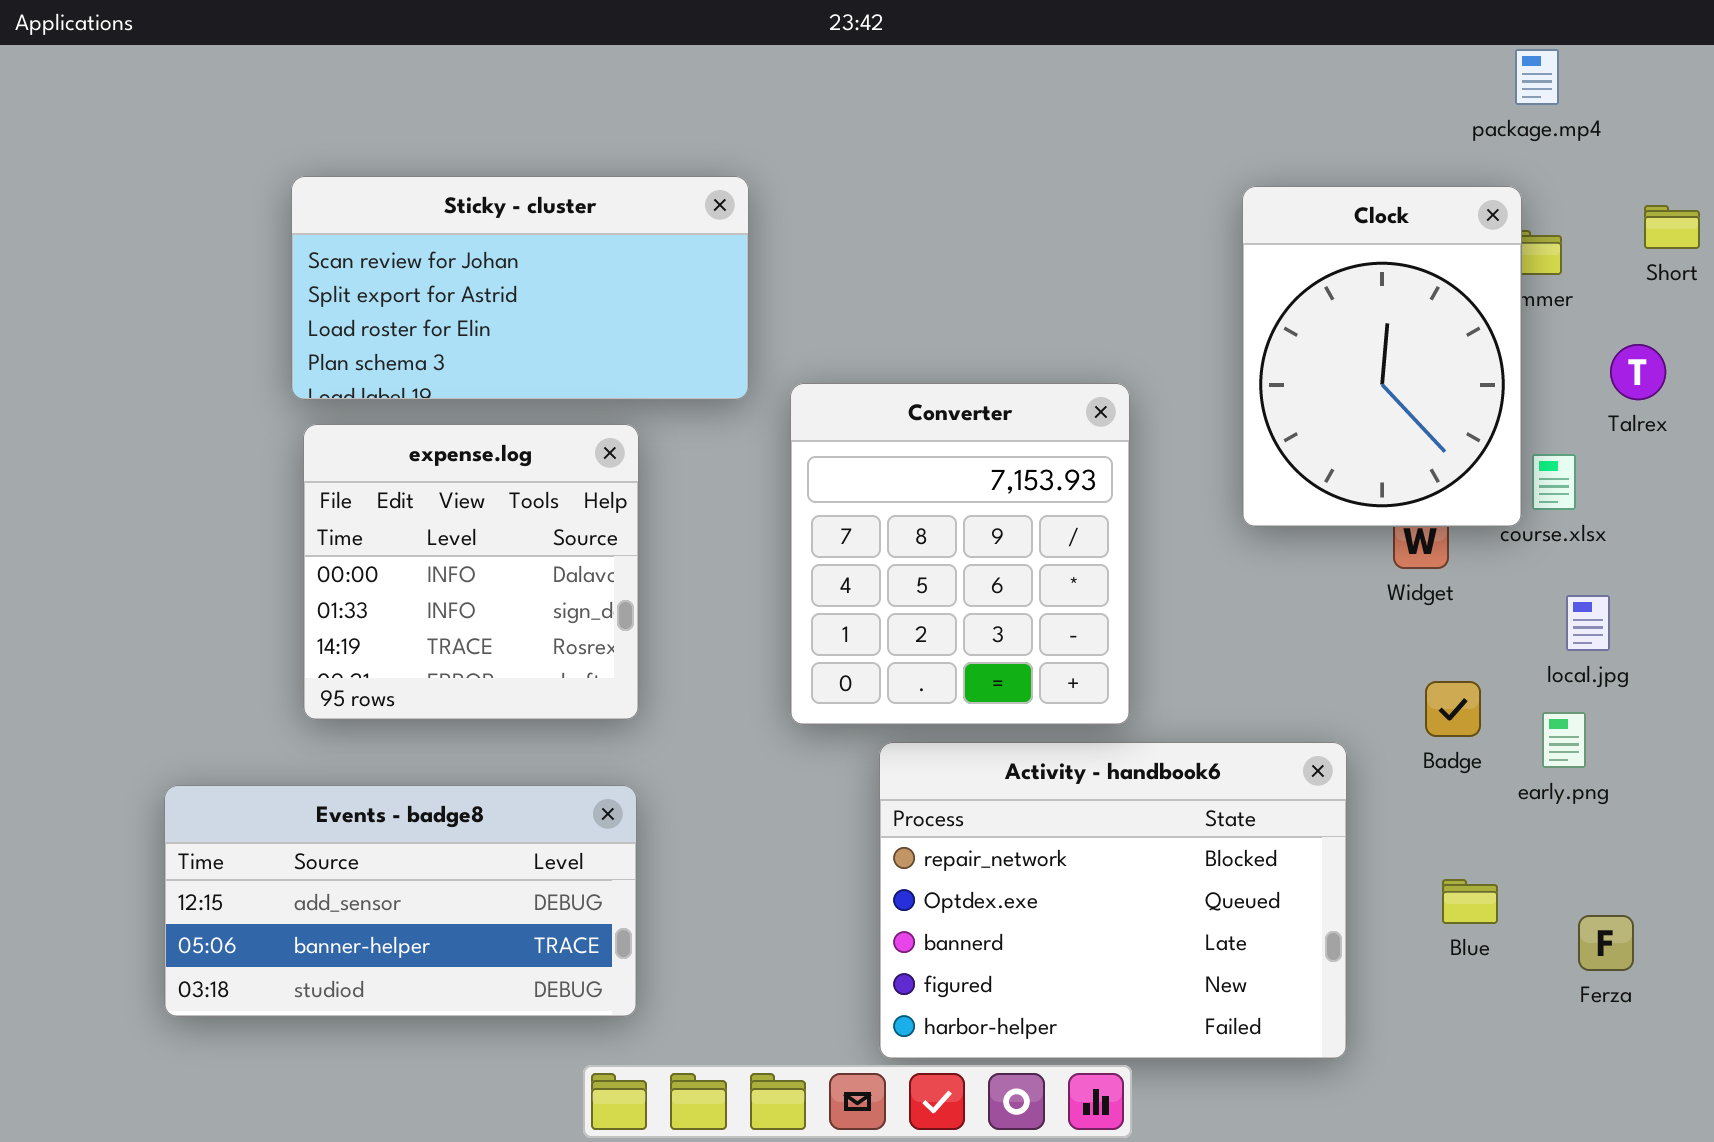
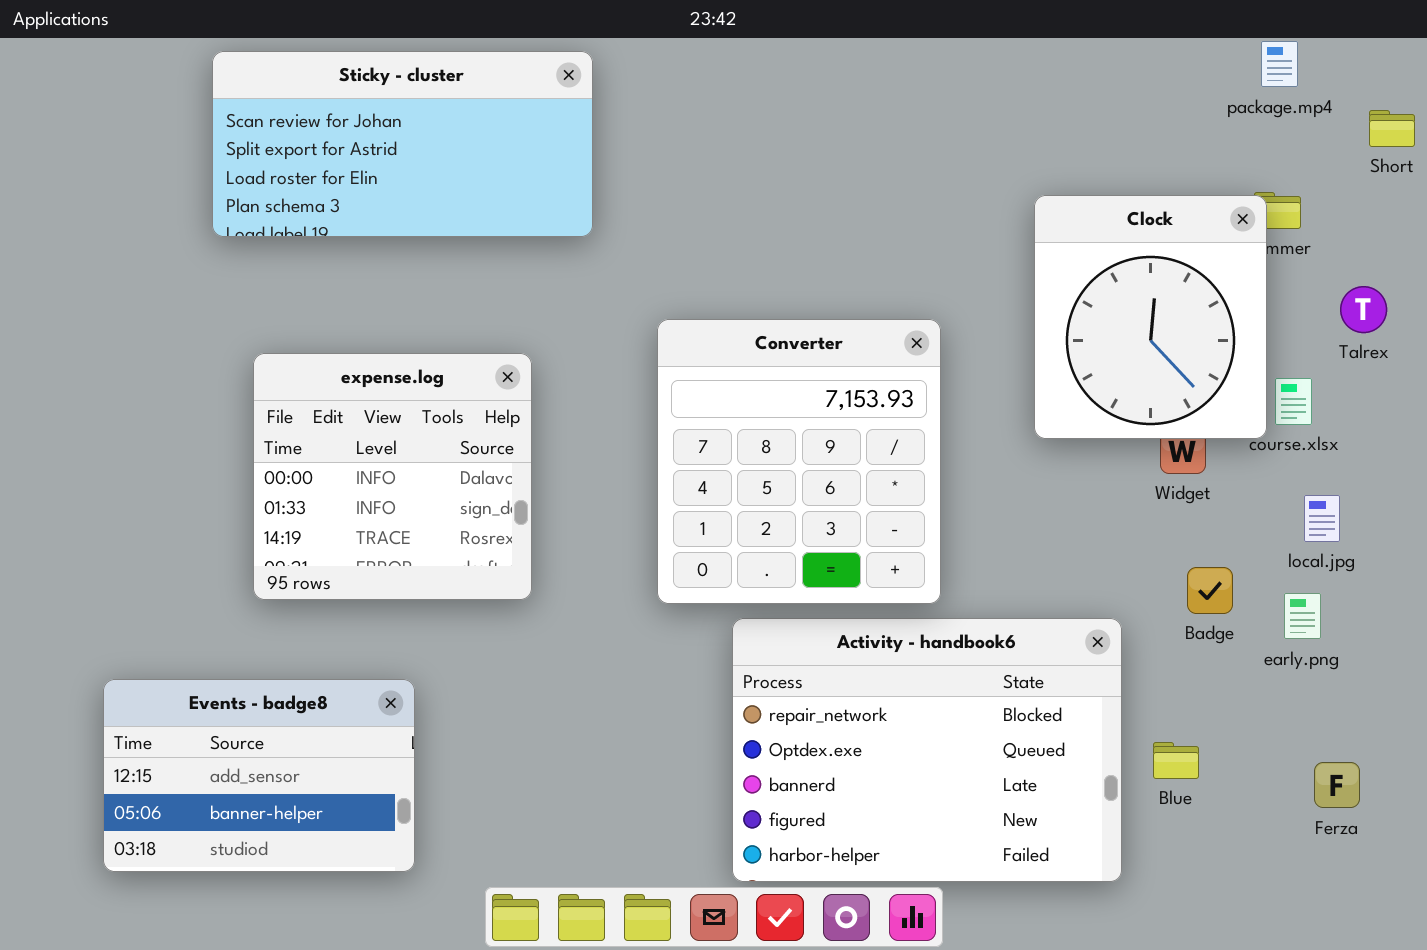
Sticky - cluster: [291,176,749,400] -> [212,51,593,237], moved
Clock: [1242,186,1522,527] -> [1034,195,1267,439], resized
Short: [1644,205,1700,249] -> [1369,110,1415,147], moved
Events - badge8: [164,785,637,1017] -> [103,679,415,872], moved, resized
Blue: [1442,879,1498,924] -> [1153,742,1199,779], moved

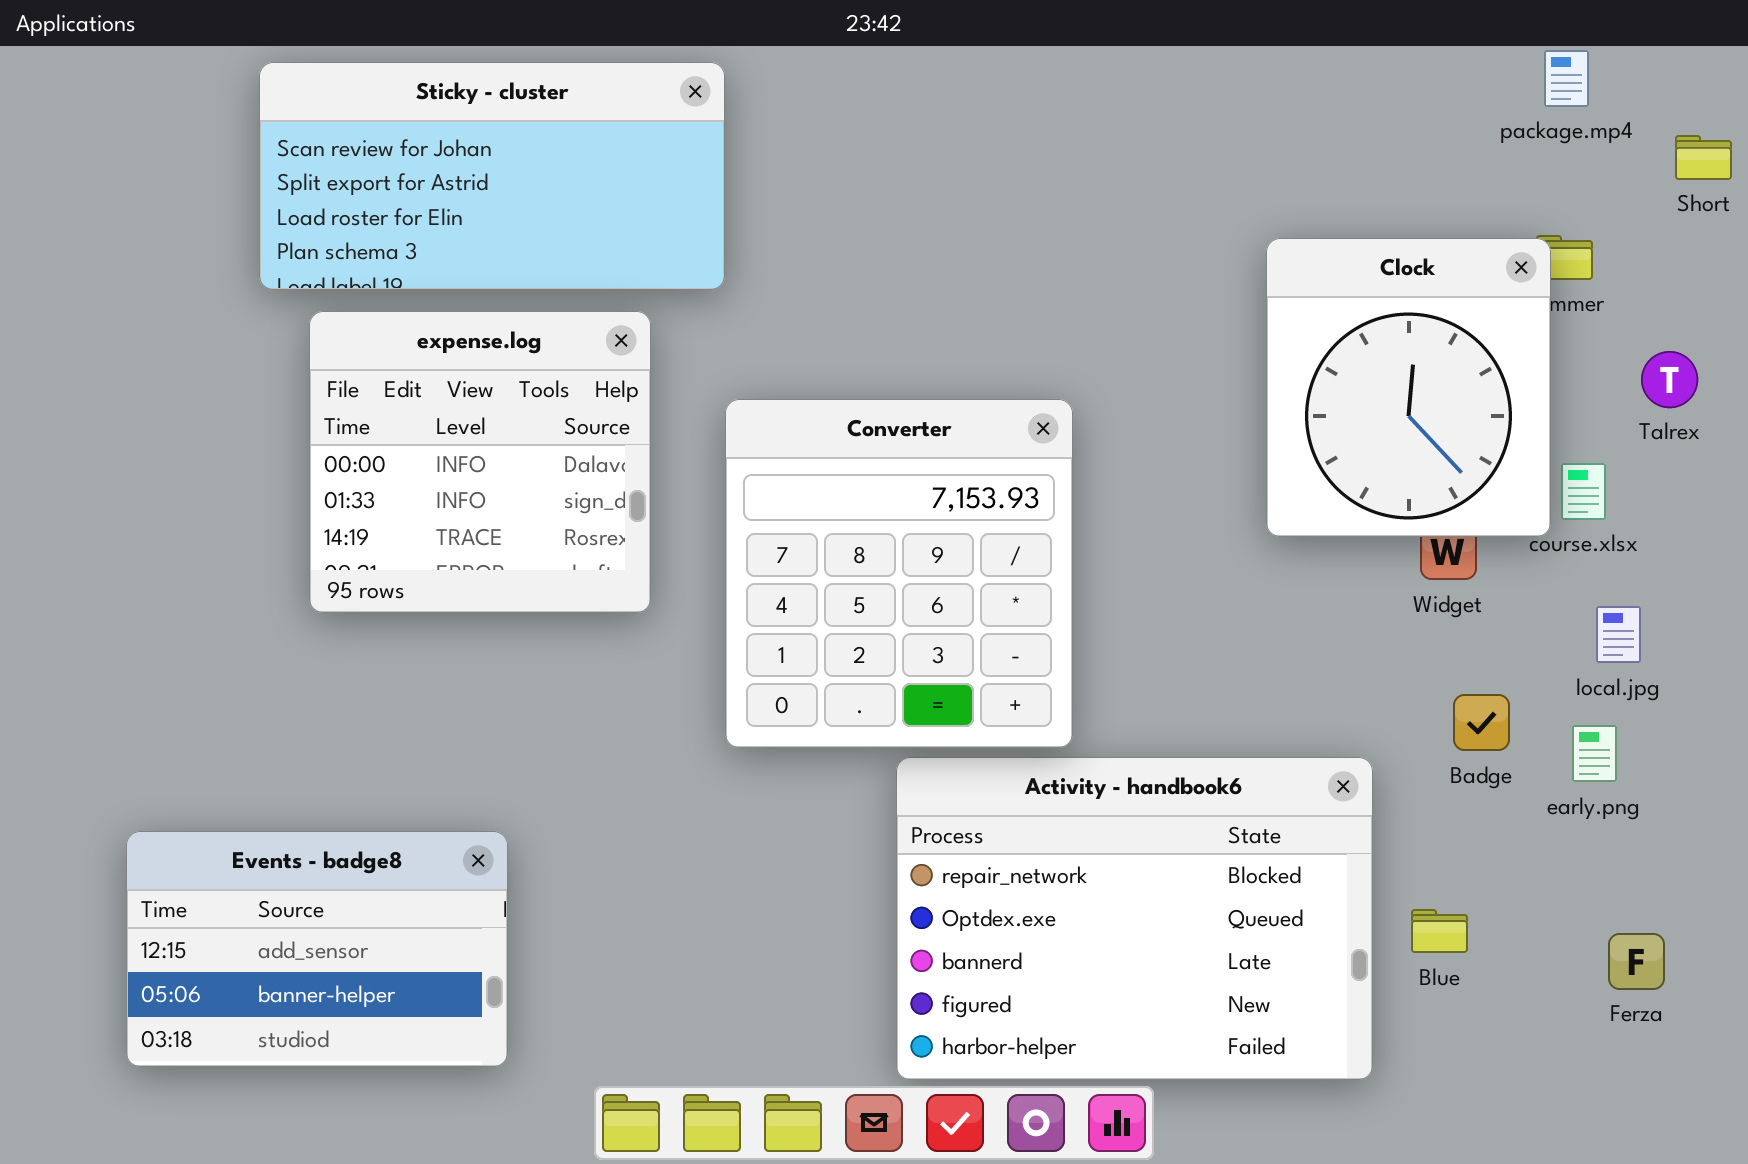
Converter: [657,319,941,604] -> [725,399,1073,748], moved
expense.log: [253,353,532,600] -> [309,311,651,613], moved

